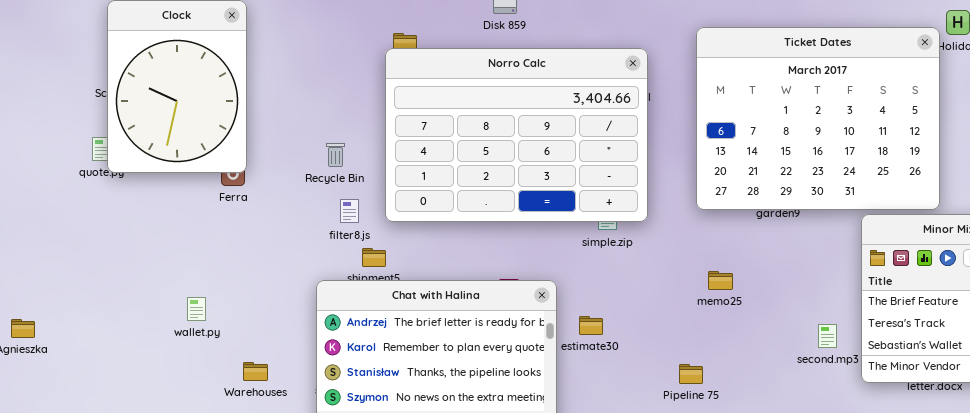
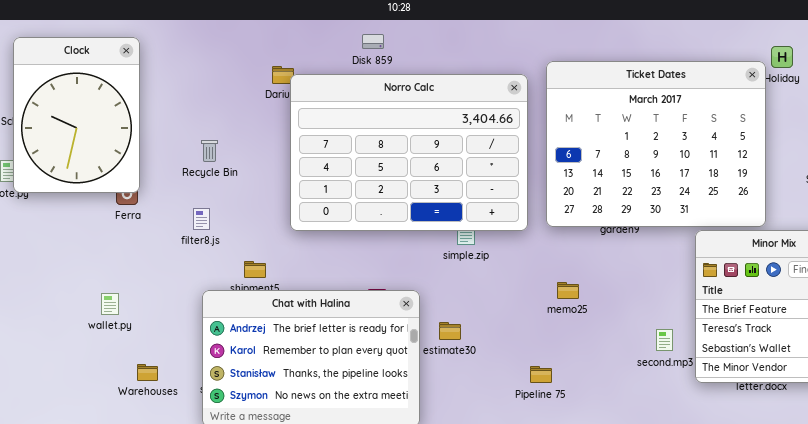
Norro Calc: [385,48,648,222] -> [290,74,528,231], moved
Recycle Bin: [326,143,345,167] -> [201,140,218,162], moved
filter8.js: [340,199,359,223] -> [193,208,210,230], moved
wallet.py: [187,297,206,321] -> [101,293,119,315], moved

